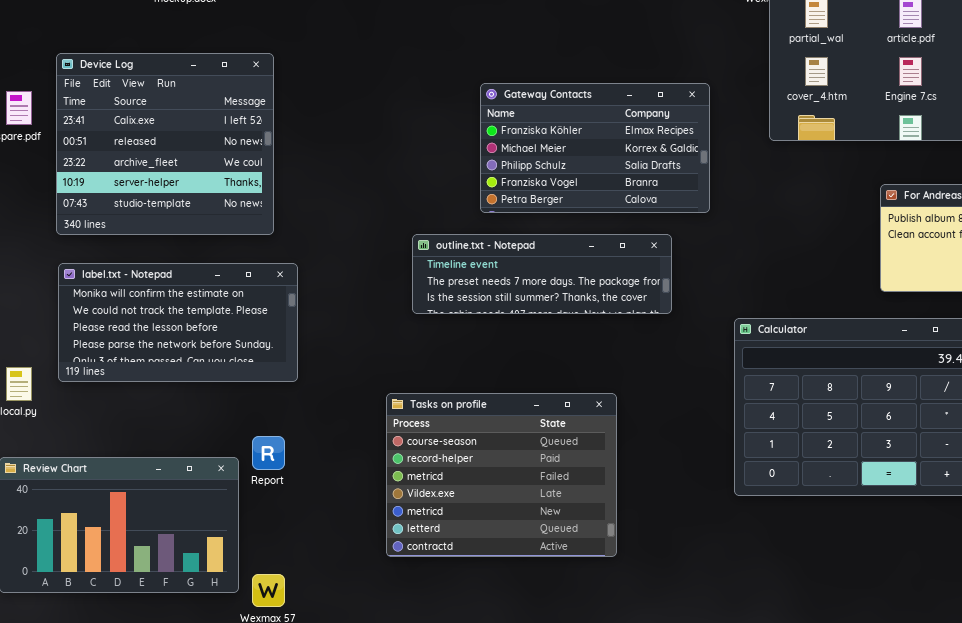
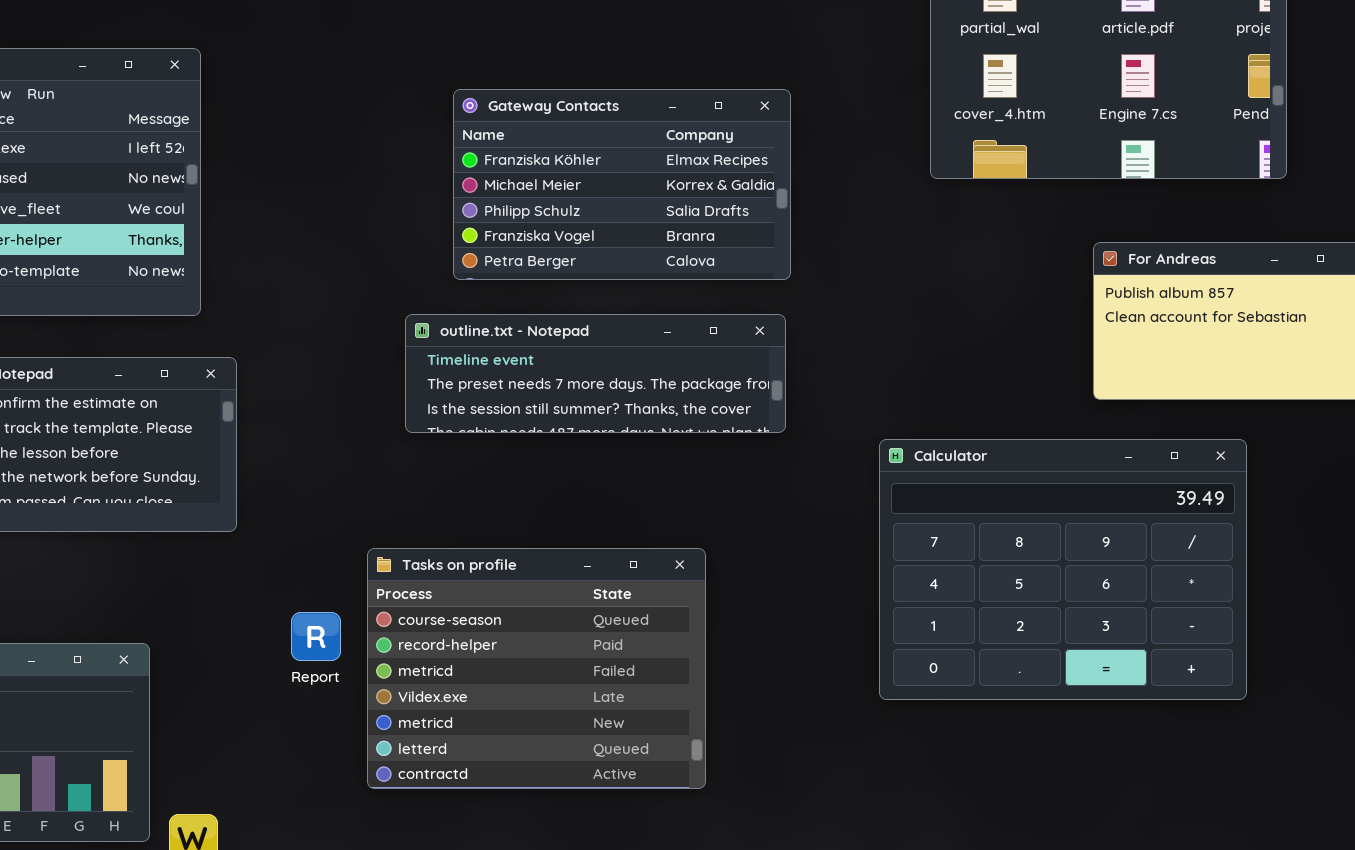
Gateway Contacts: [480,83,710,213] -> [453,89,791,280], moved
Report: [252,436,285,470] -> [291,612,341,661], moved

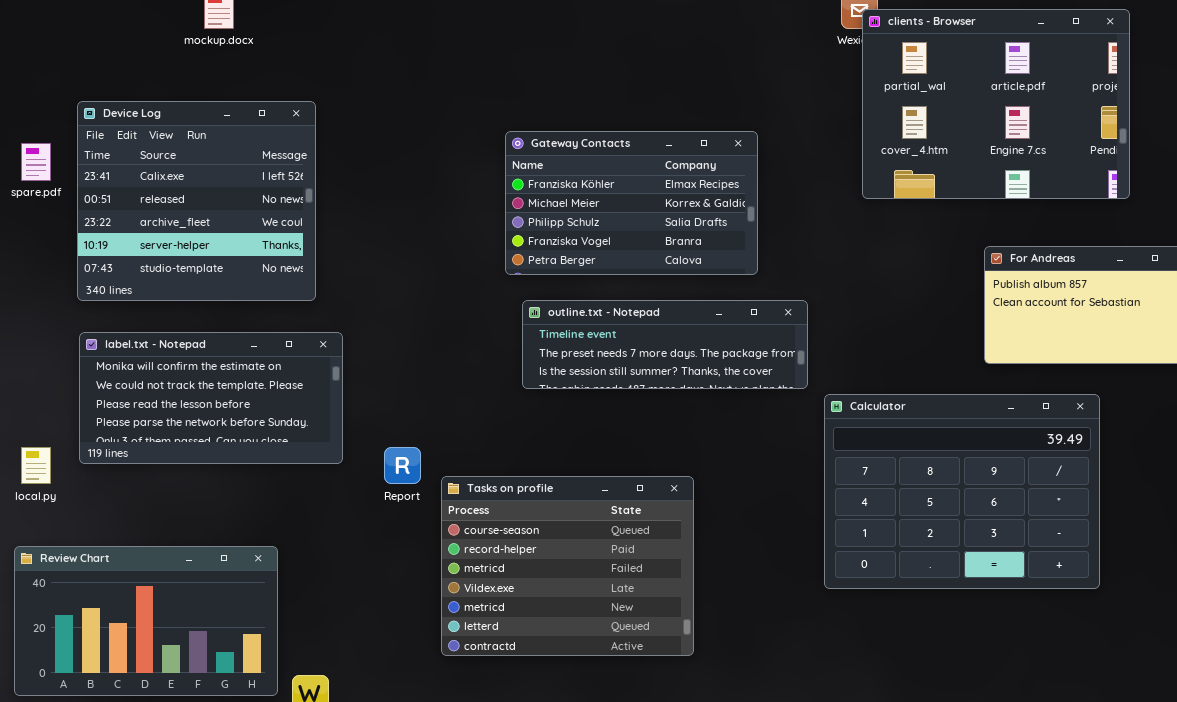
outline.txt - Notepad: [405,314,786,433] -> [522,300,808,389], moved
Report: [291,612,341,661] -> [384,447,421,484], moved

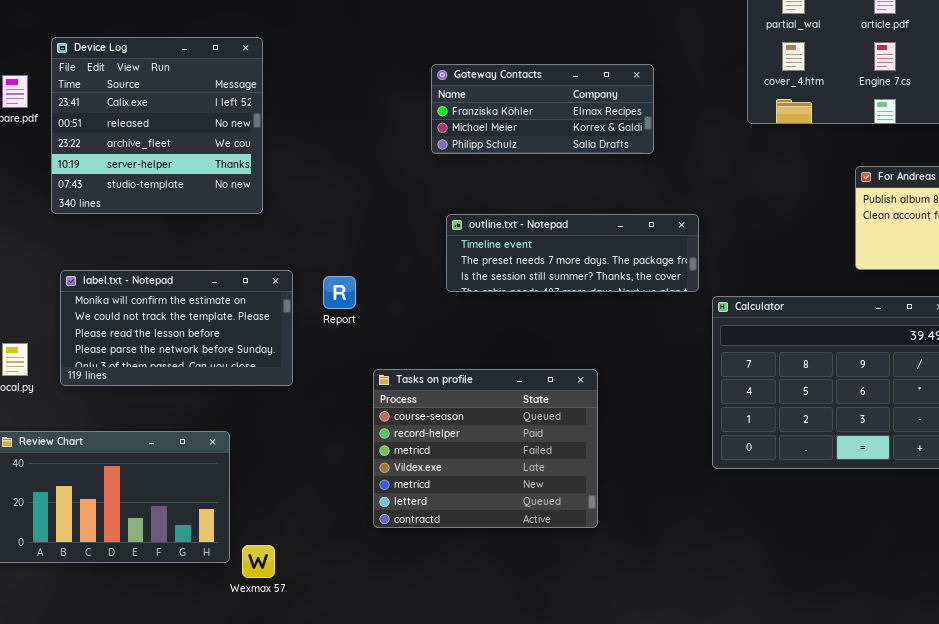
Gateway Contacts: [505,131,758,275] -> [431,64,654,154], resized
label.txt - Notepad: [79,332,343,464] -> [60,270,293,386], moved
Report: [384,447,421,484] -> [323,276,356,309], moved

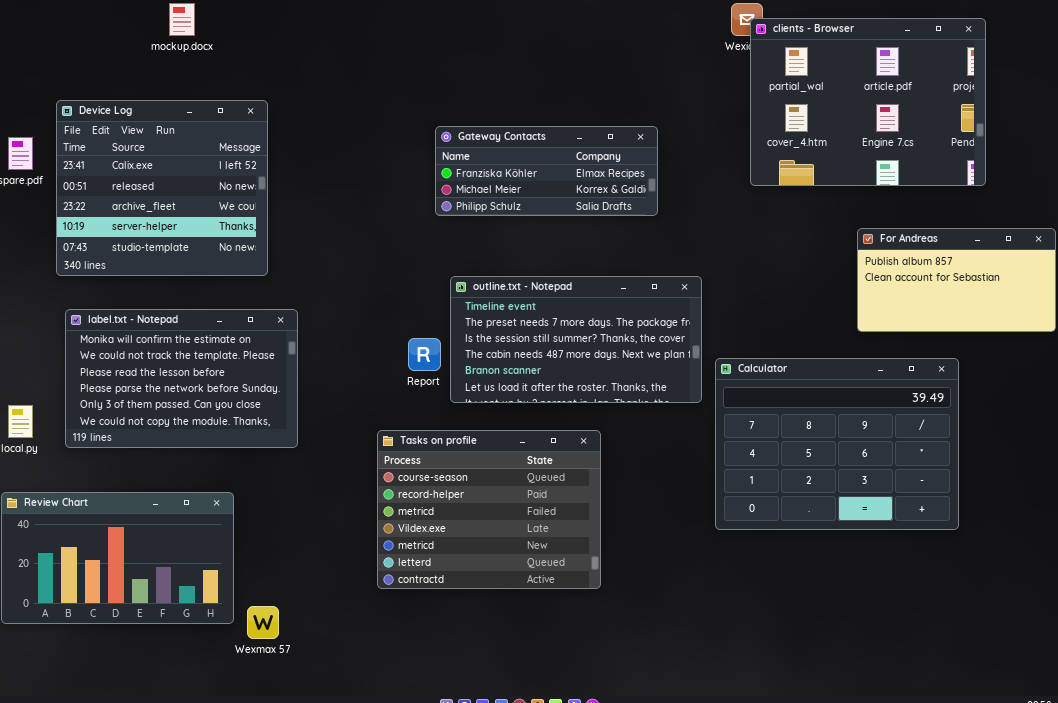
outline.txt - Notepad: [446,214,699,292] -> [450,276,702,403], resized
label.txt - Notepad: [60,270,293,386] -> [65,309,298,448], resized
Report: [323,276,356,309] -> [408,338,441,371], moved

